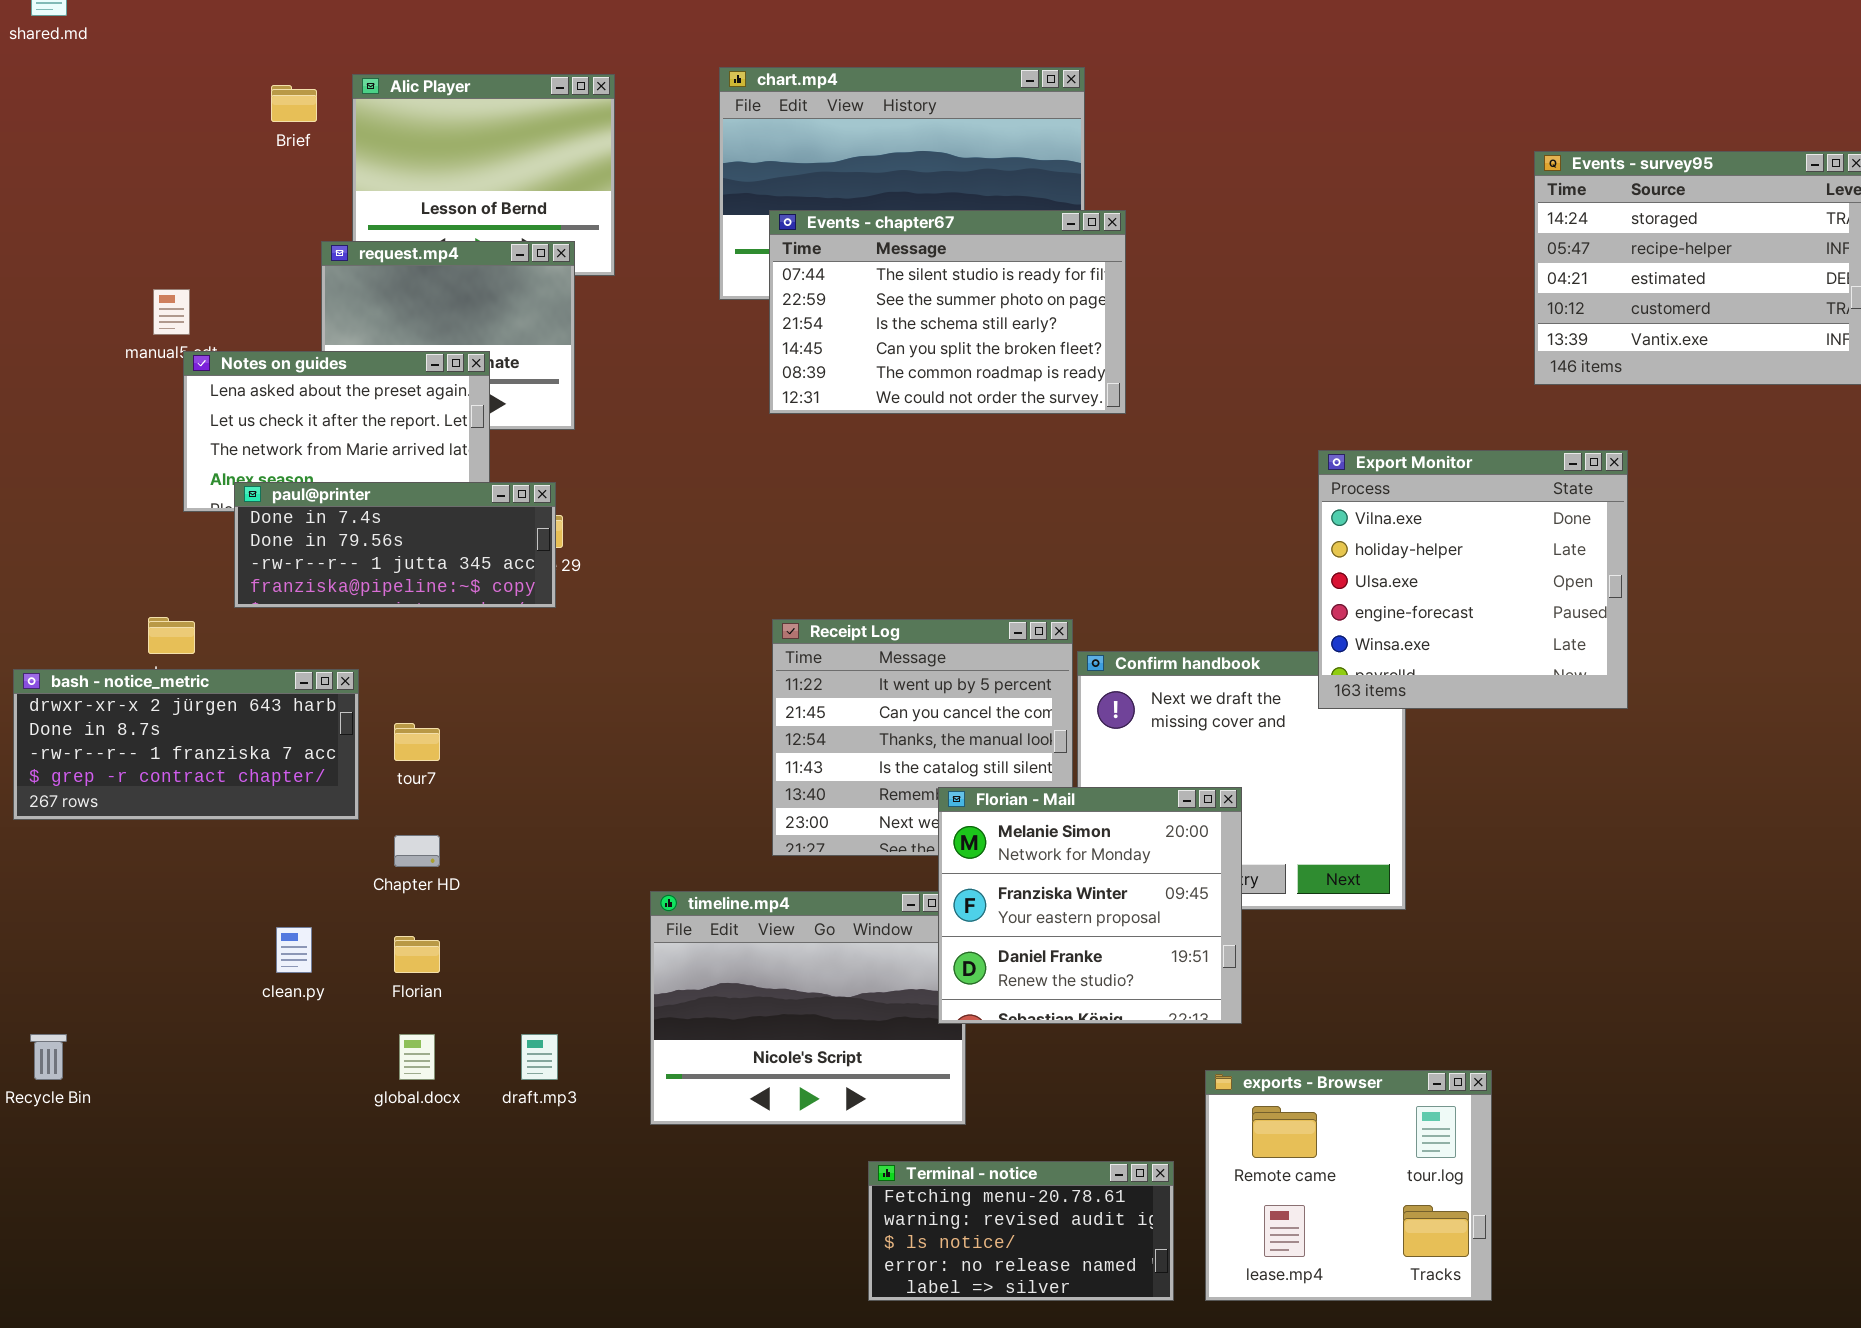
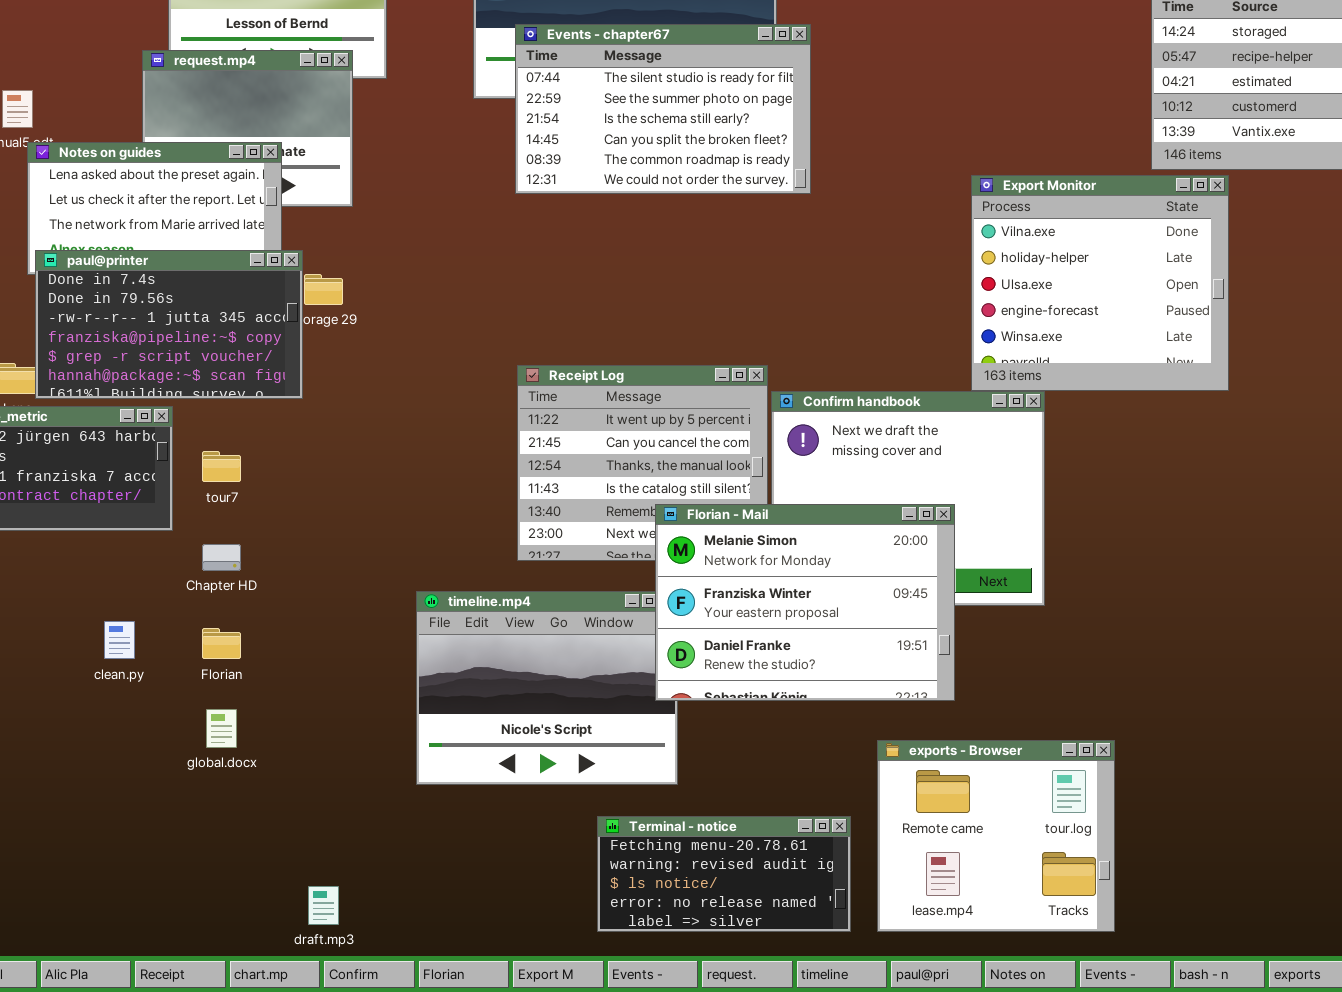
Export Monitor: [1318,450,1628,709] -> [971,175,1229,391], moved
paul@printer: [234,482,556,608] -> [35,250,303,399], moved, resized
Florian - Mail: [938,787,1242,1024] -> [655,504,955,701], resized
draft.mp3: [521,1034,558,1080] -> [308,886,339,925], moved

